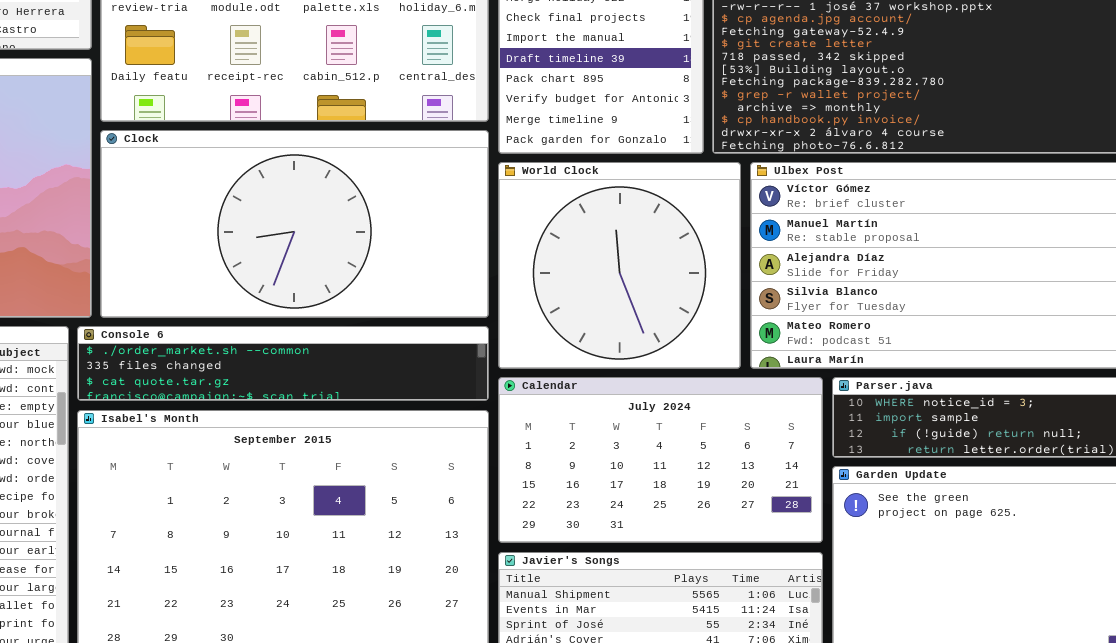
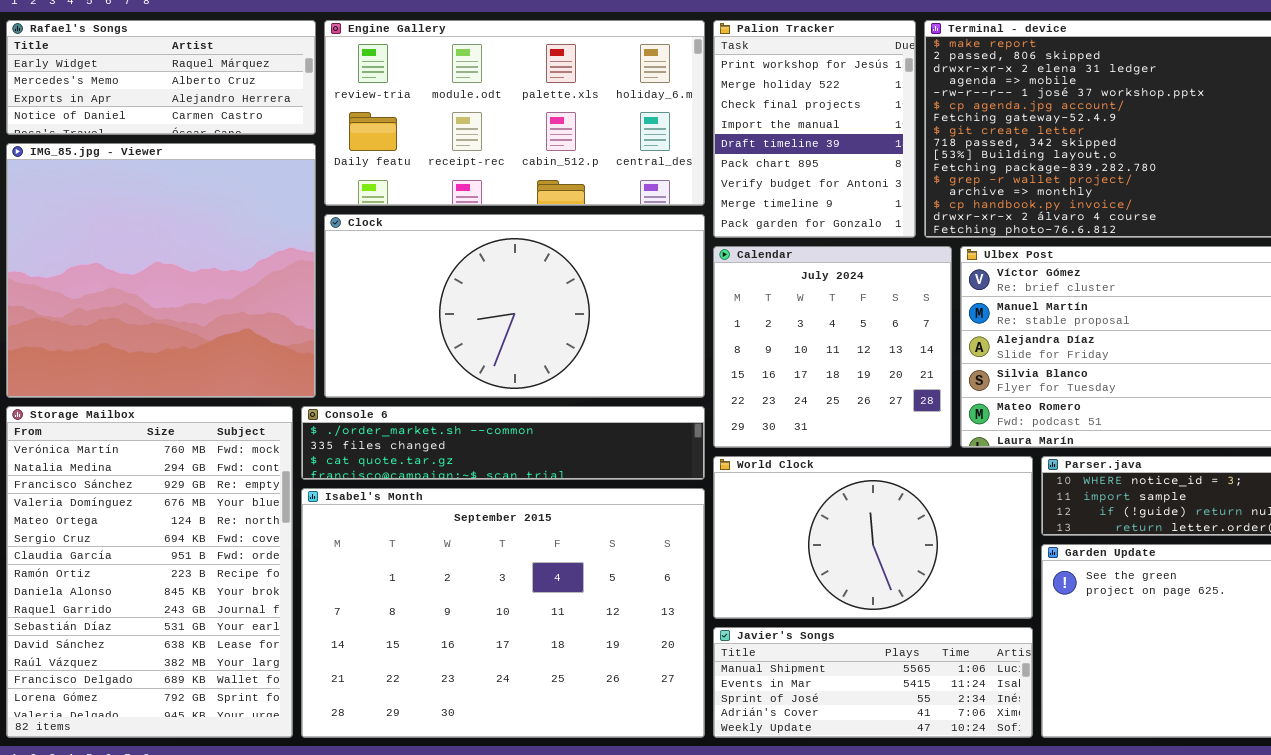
World Clock: [498,162,741,369] -> [713,456,1033,619], moved, resized
Calendar: [498,377,823,543] -> [713,246,952,448], moved, resized

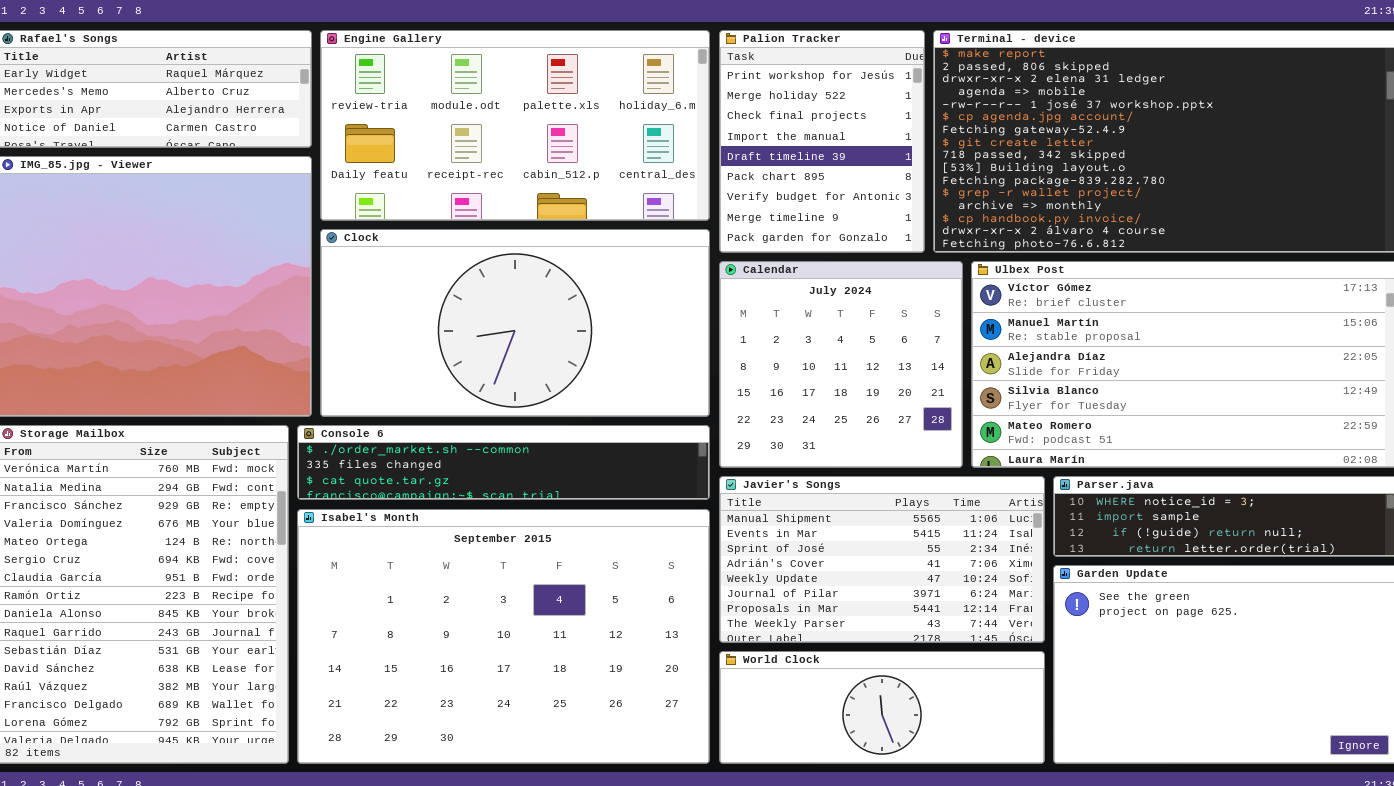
World Clock: [713,456,1033,619] -> [719,651,1045,764], moved, resized
Javier's Songs: [713,627,1033,738] -> [719,476,1045,643], moved, resized

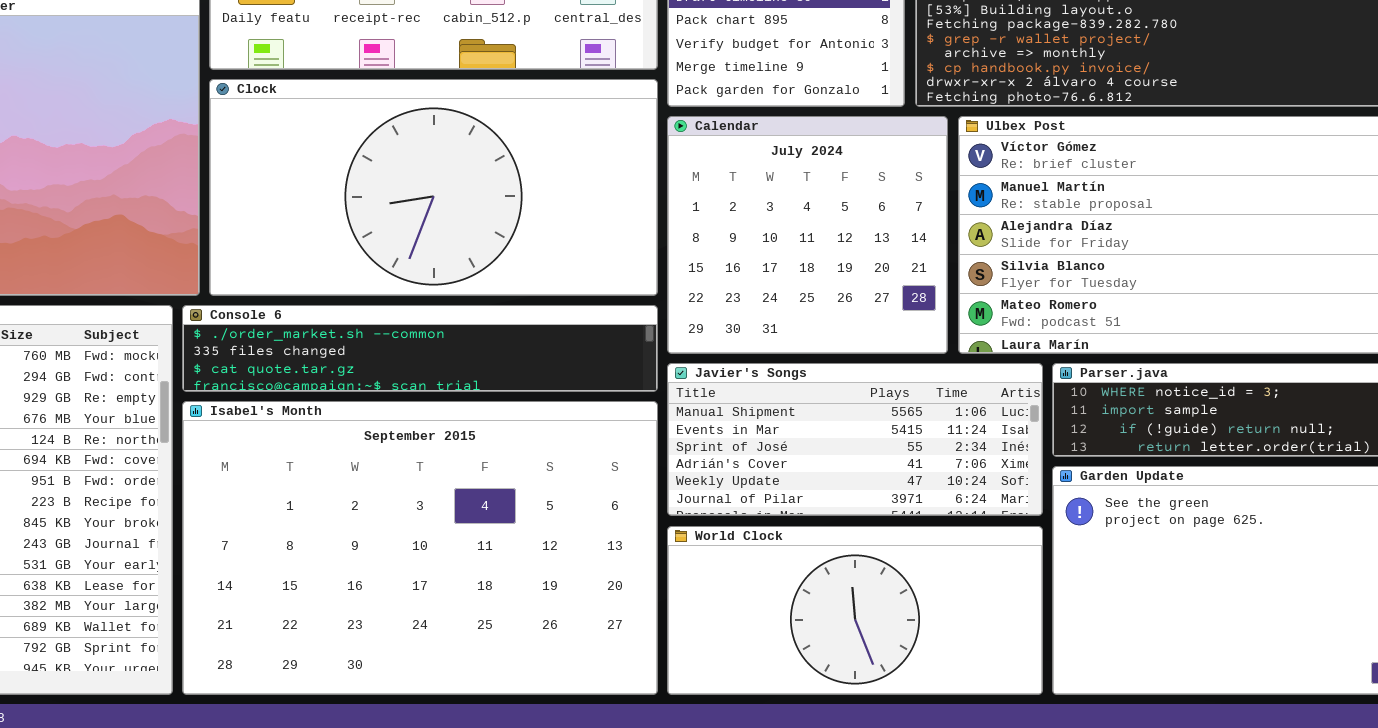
Javier's Songs: [719,476,1045,643] -> [667,363,1043,516], resized
World Clock: [719,651,1045,764] -> [667,526,1043,695], resized

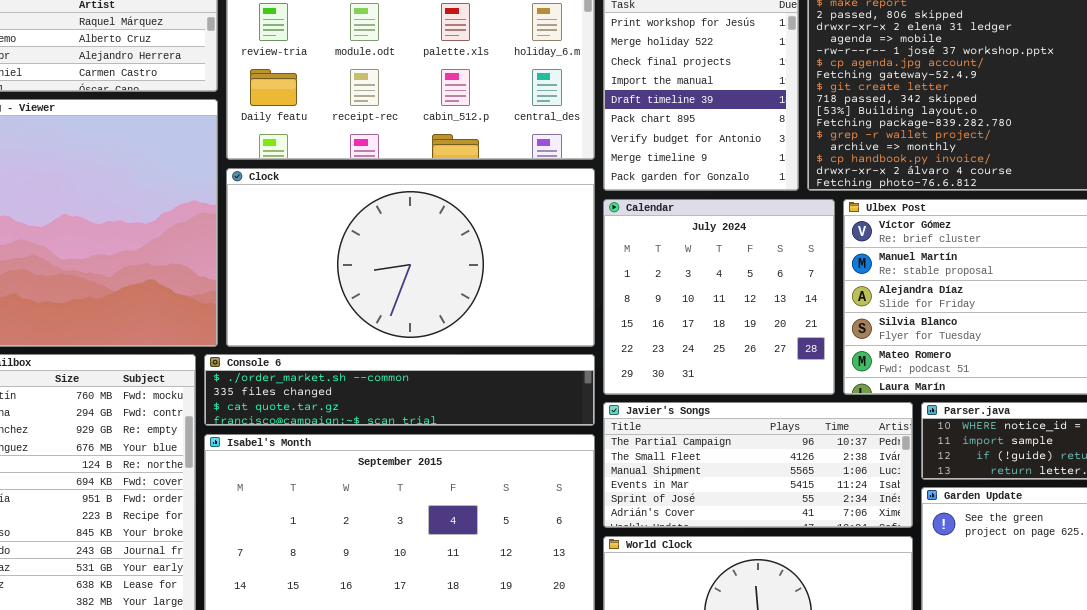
Javier's Songs: [667,363,1043,516] -> [603,402,913,528], scrolled up 2 rows

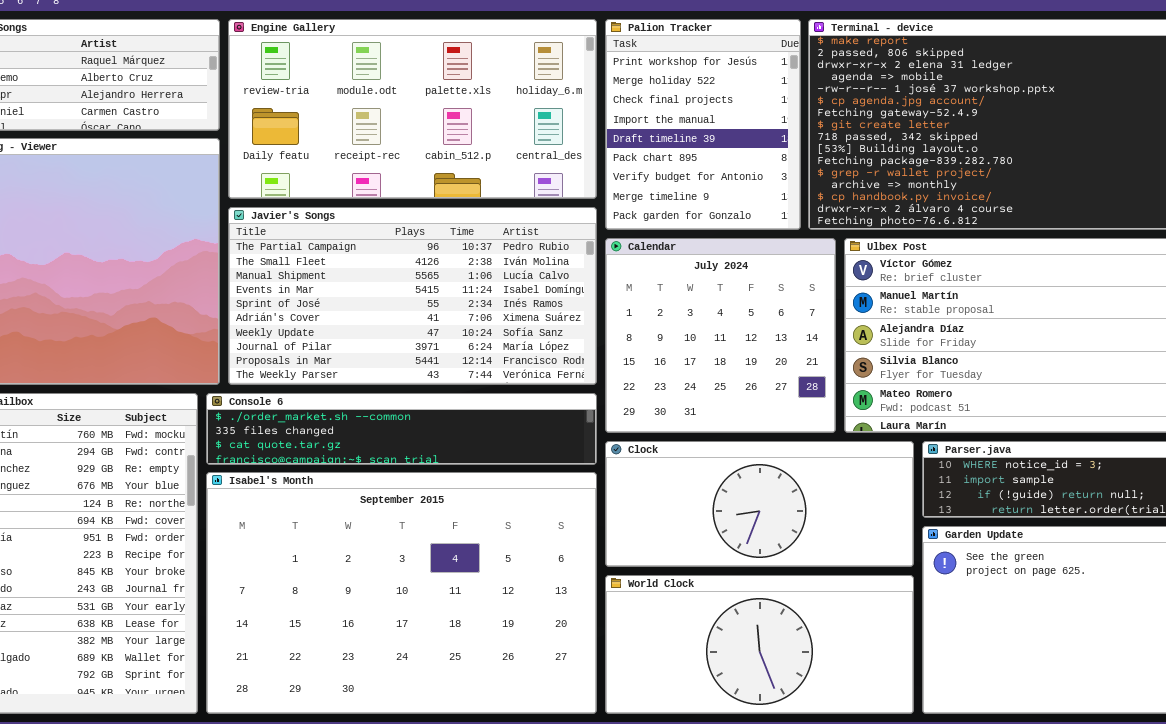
Clock: [226,168,595,347] -> [605,441,914,567], moved, resized
Javier's Songs: [603,402,913,528] -> [228,207,597,385], moved, resized

